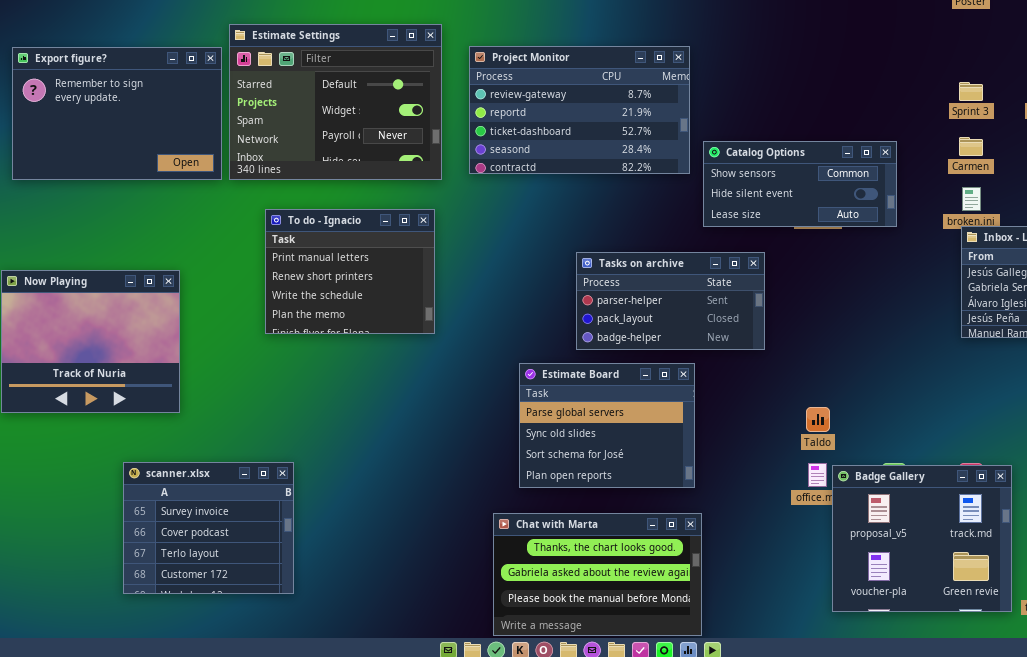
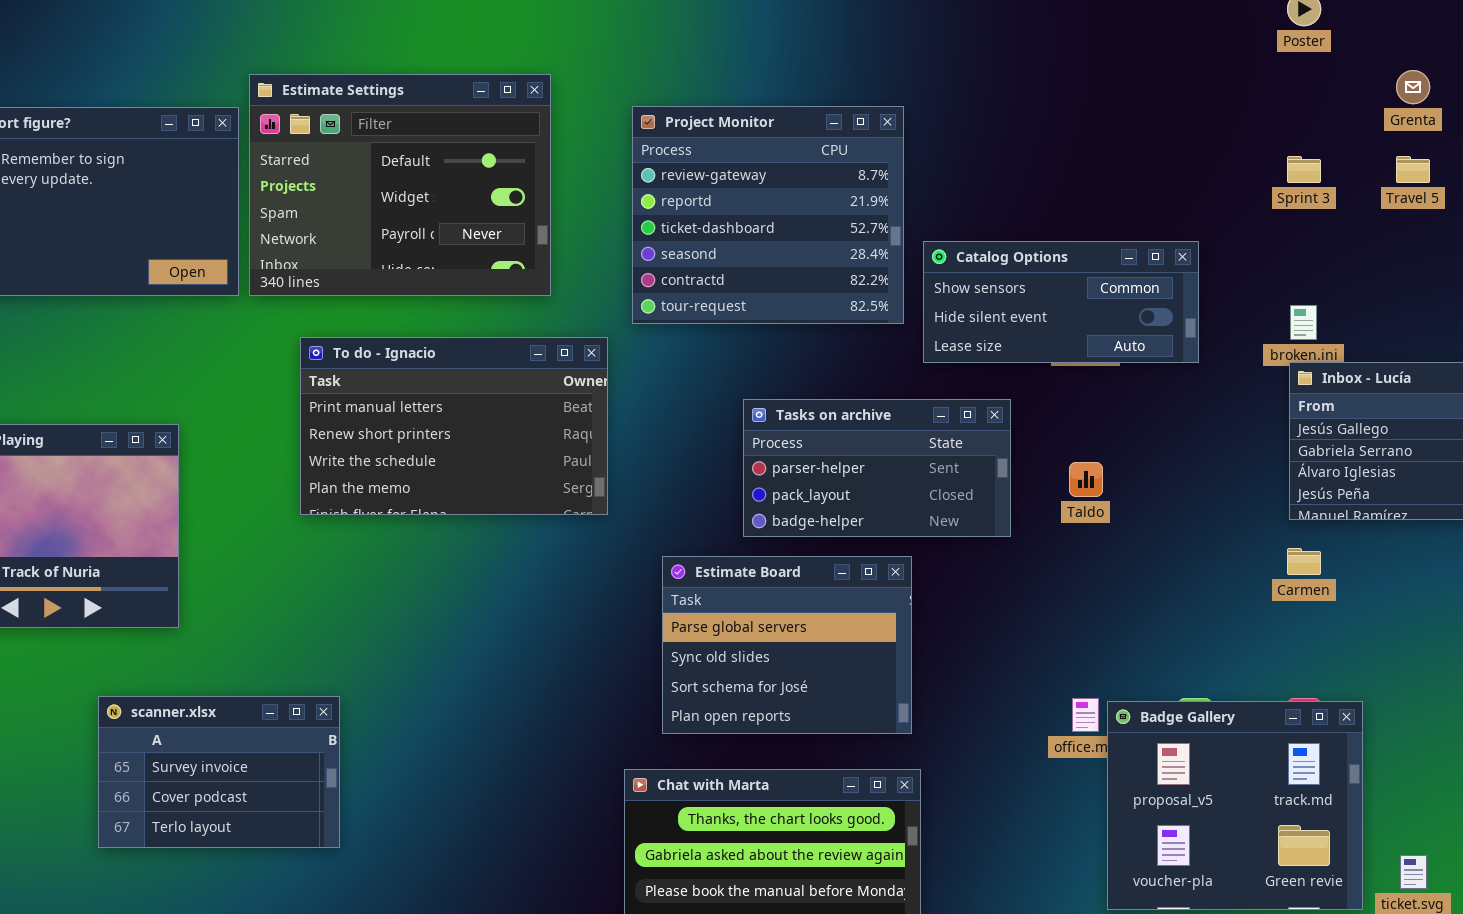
Project Monitor: [469,46,690,174] -> [632,106,904,324], resized
Carmen: [959,137,983,156] -> [1287,548,1321,575], moved
To do - Ignacio: [265,209,435,334] -> [300,337,608,515], resized
Taldo: [806,407,830,432] -> [1069,462,1103,497], moved
scanner.xlsx: [123,462,294,594] -> [98,696,340,848], resized

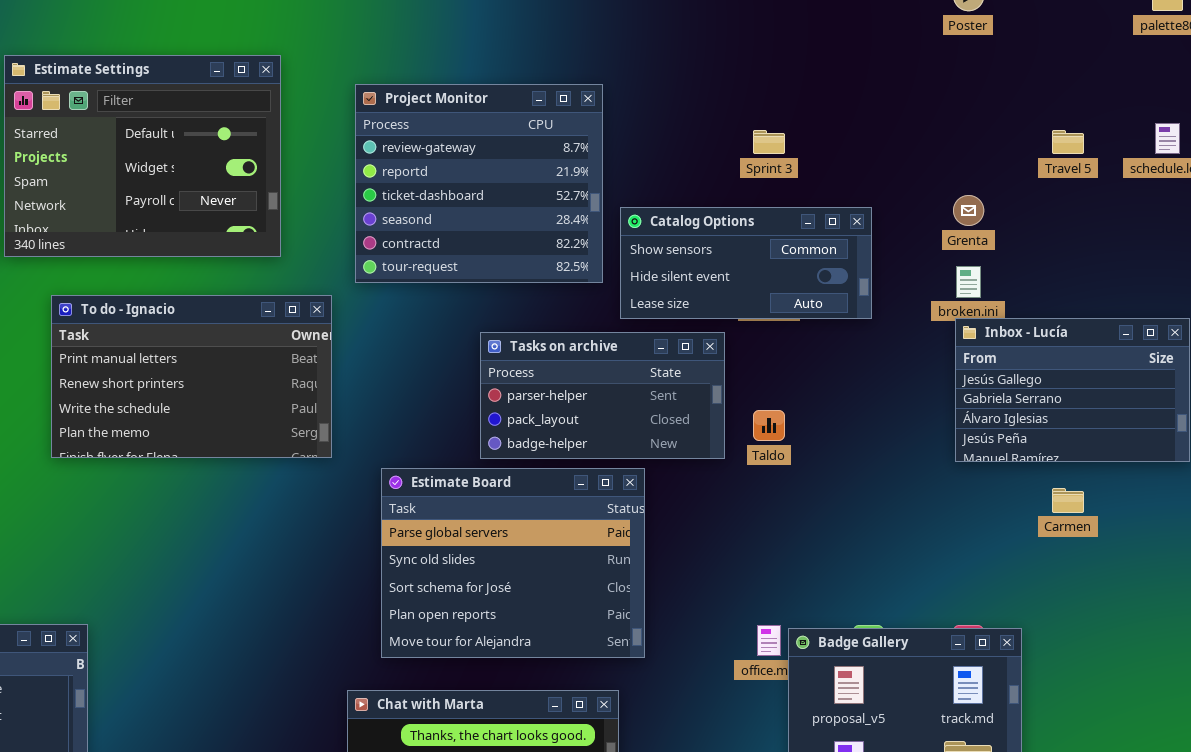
Grenta: [1396,70,1430,104] -> [953,195,984,226], moved
Sprint 3: [1287,156,1321,183] -> [753,130,785,154], moved
Tasks on archive: [743,399,1011,537] -> [480,332,725,459], moved
Carmen: [1287,548,1321,575] -> [1052,488,1084,513], moved
Estimate Board: [662,556,912,734] -> [381,468,645,658], resized

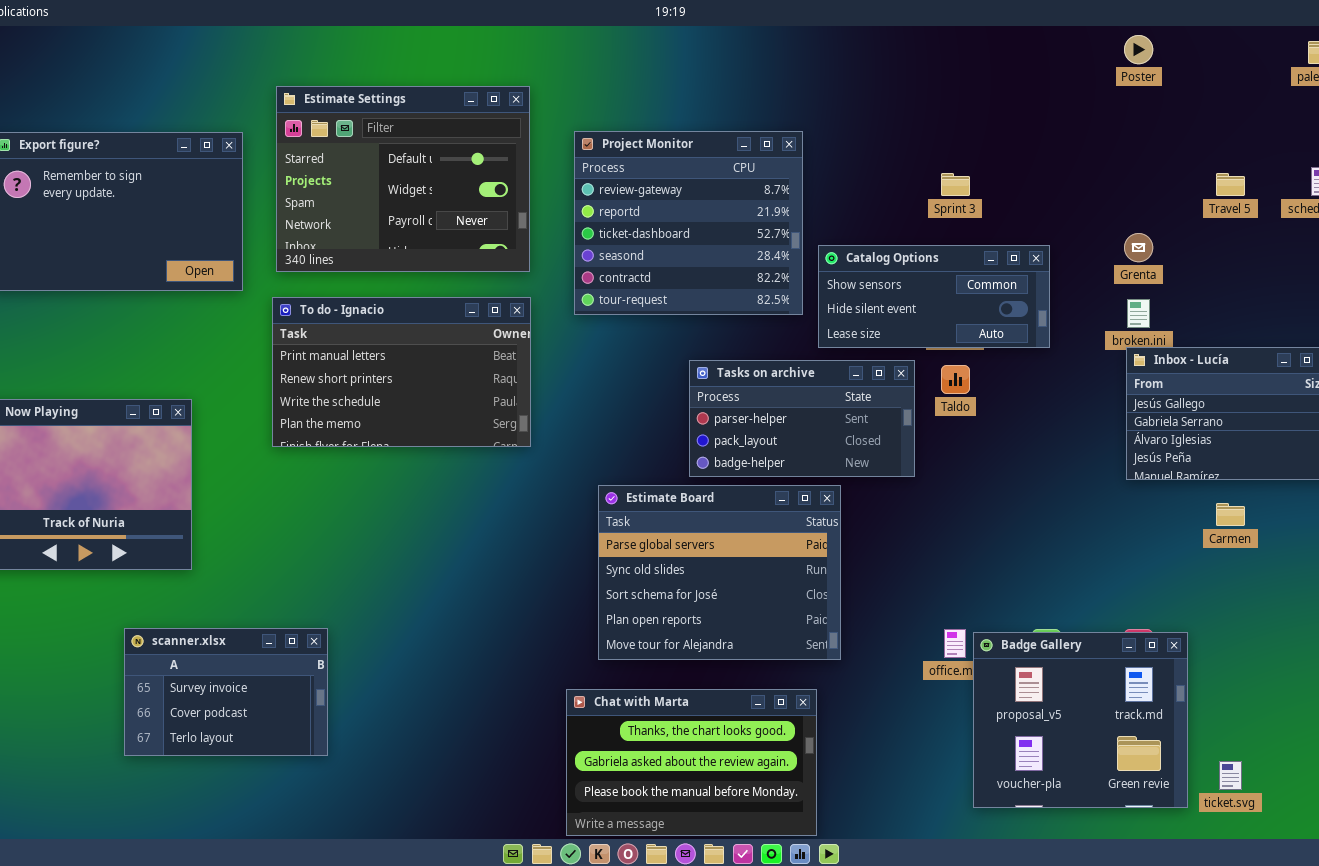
Estimate Settings: [4,55,281,257] -> [276,86,530,272], moved
To do - Ignacio: [51,295,332,458] -> [272,297,531,447], moved
Taldo: [753,410,785,441] -> [941,365,970,394], moved

